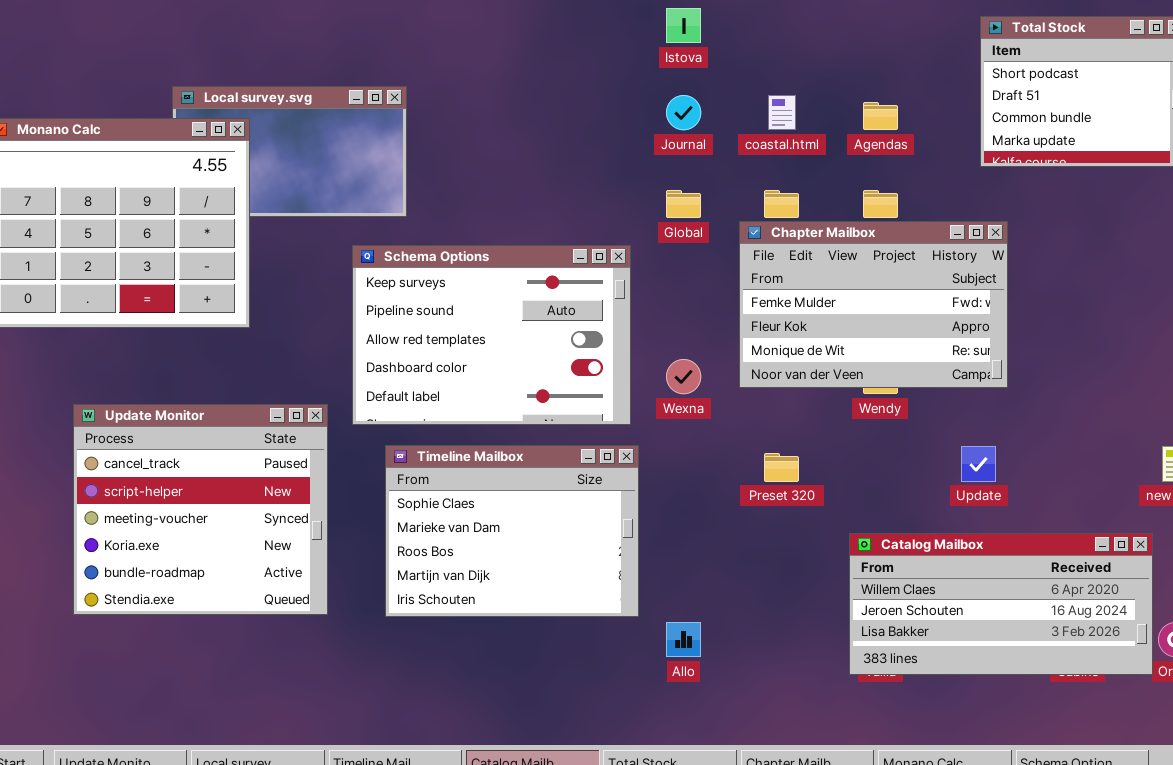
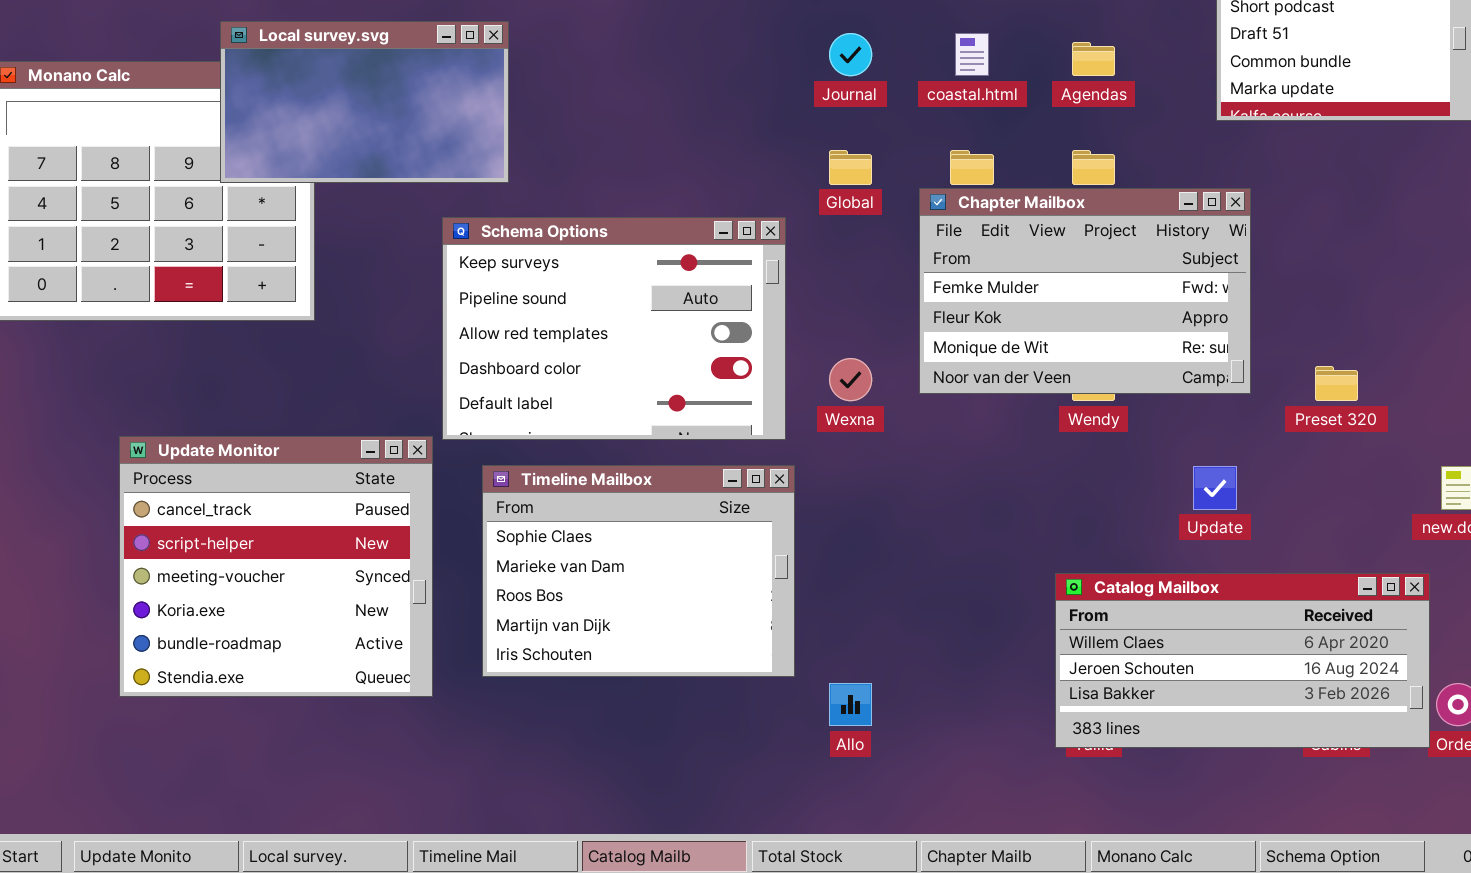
Local survey.svg: [172,86,407,217] -> [220,21,509,183], raised
Update Monitor: [73,404,328,615] -> [119,436,433,697], moved
Preset 320: [764,453,799,482] -> [1315,366,1358,401], moved

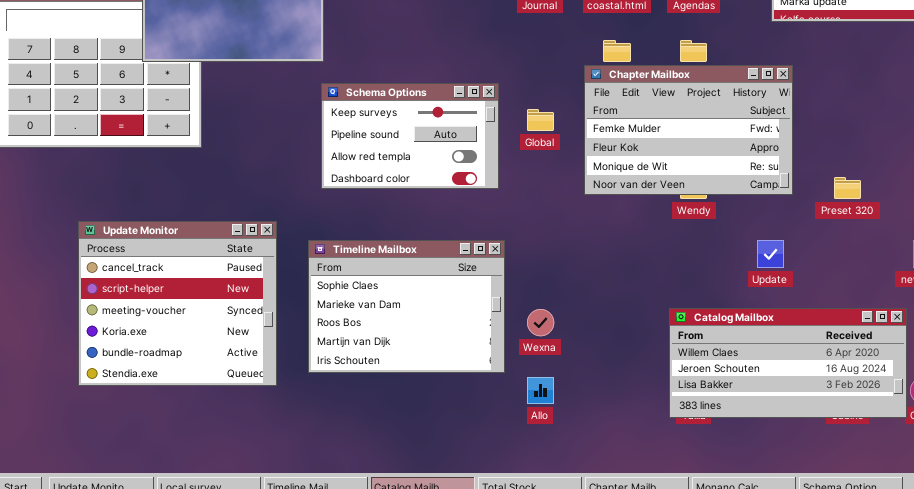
Global: [829,150,872,185] -> [527,109,554,131], moved
Schema Options: [442,217,786,440] -> [321,83,499,189], resized
Wexna: [829,358,872,401] -> [527,309,554,336], moved

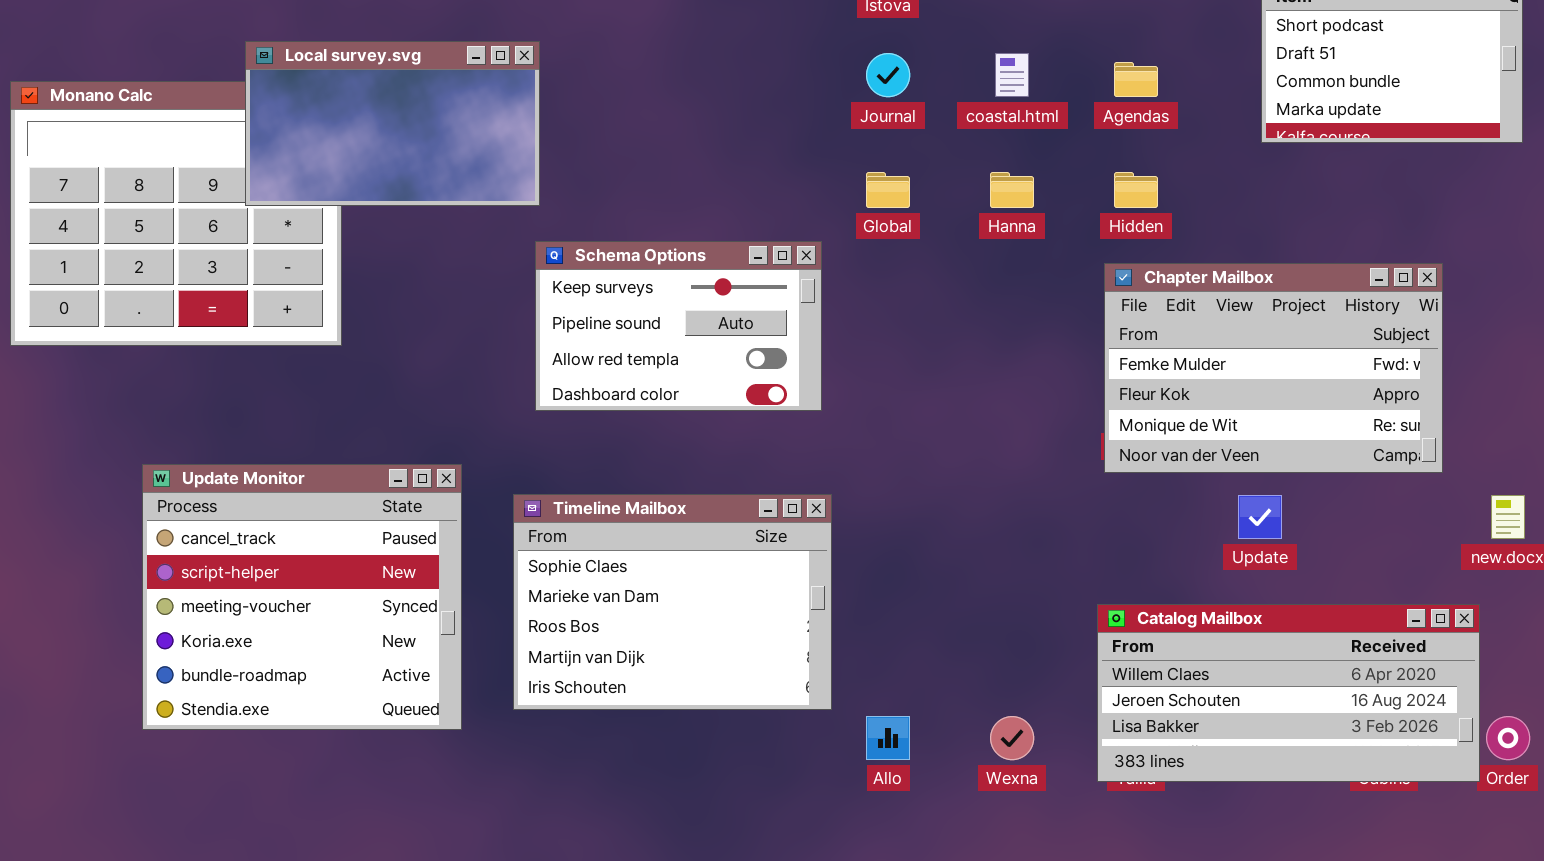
Chapter Mailbox: [584,65,793,195] -> [1104,263,1443,473], moved
Global: [527,109,554,131] -> [866,172,910,208], moved
Wexna: [527,309,554,336] -> [990,716,1034,760], moved

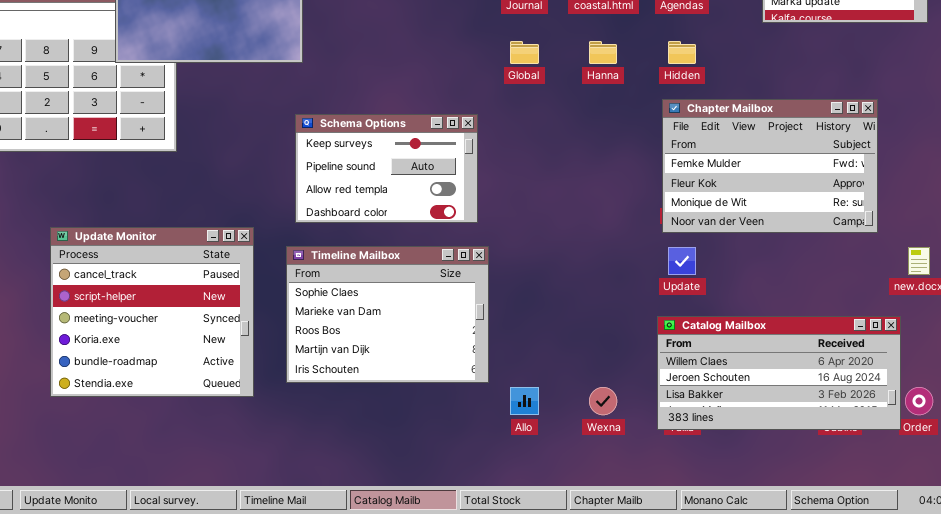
Schema Options: [535,241,822,411] -> [295,114,478,223], moved
Update: [1238,495,1282,539] -> [668,247,696,275], moved

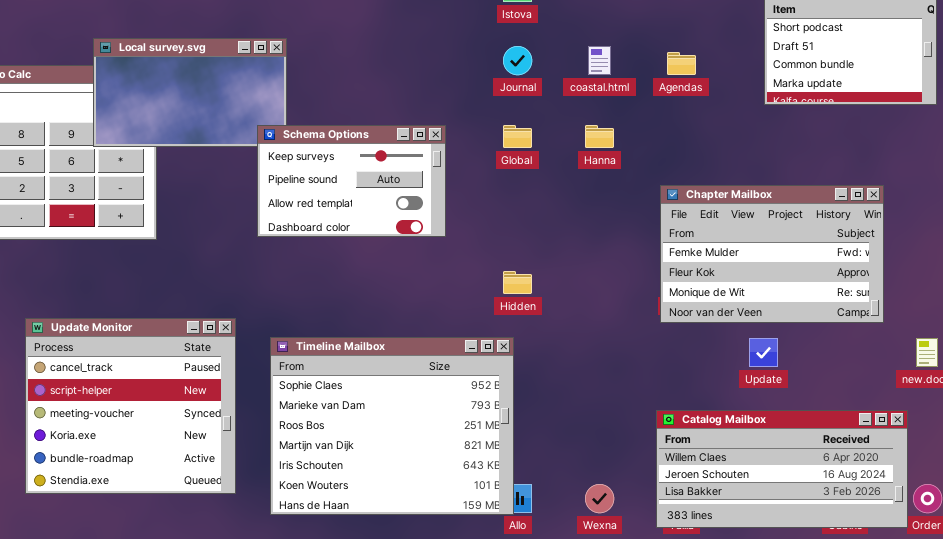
Hidden: [668,41,696,64] -> [503,271,532,294], moved
Schema Options: [295,114,478,223] -> [257,125,446,237], moved
Timeline Mailbox: [286,246,489,383] -> [270,337,514,515], resized
Update: [668,247,696,275] -> [749,338,778,367], moved

